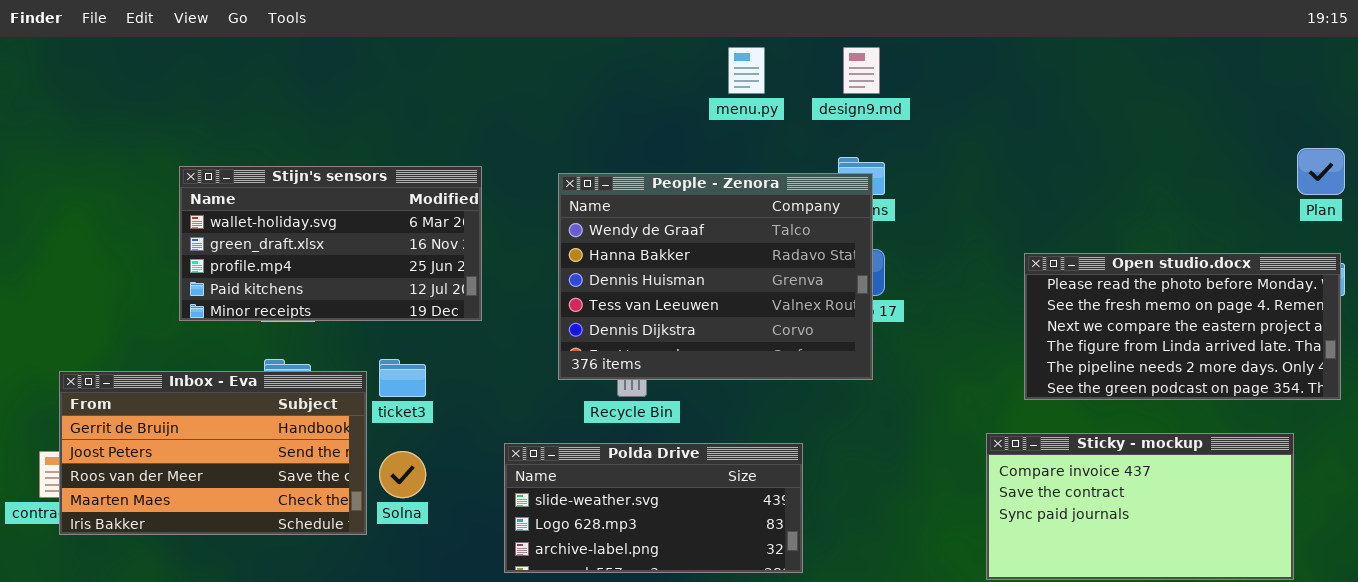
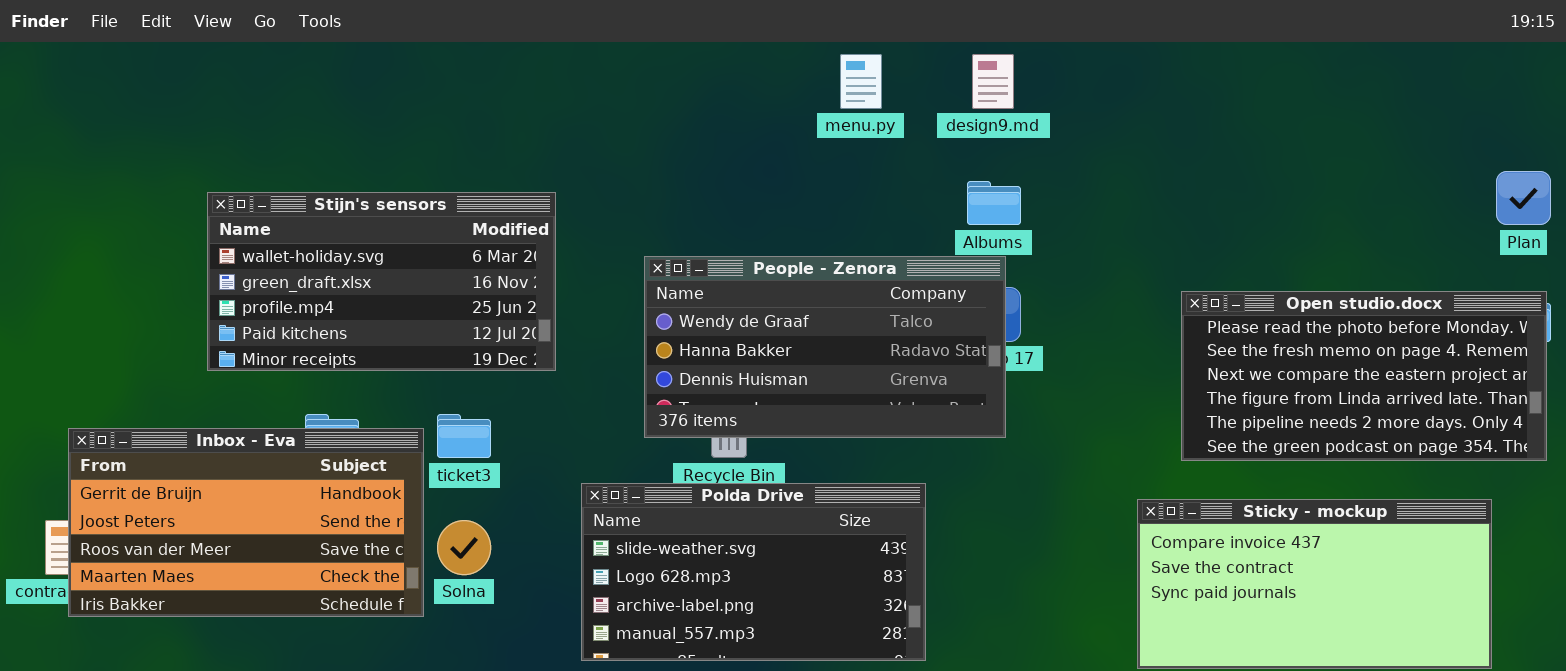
People - Zenora: [558,173,873,380] -> [644,256,1006,438], resized
Polda Drive: [504,443,803,573] -> [581,483,926,661], resized

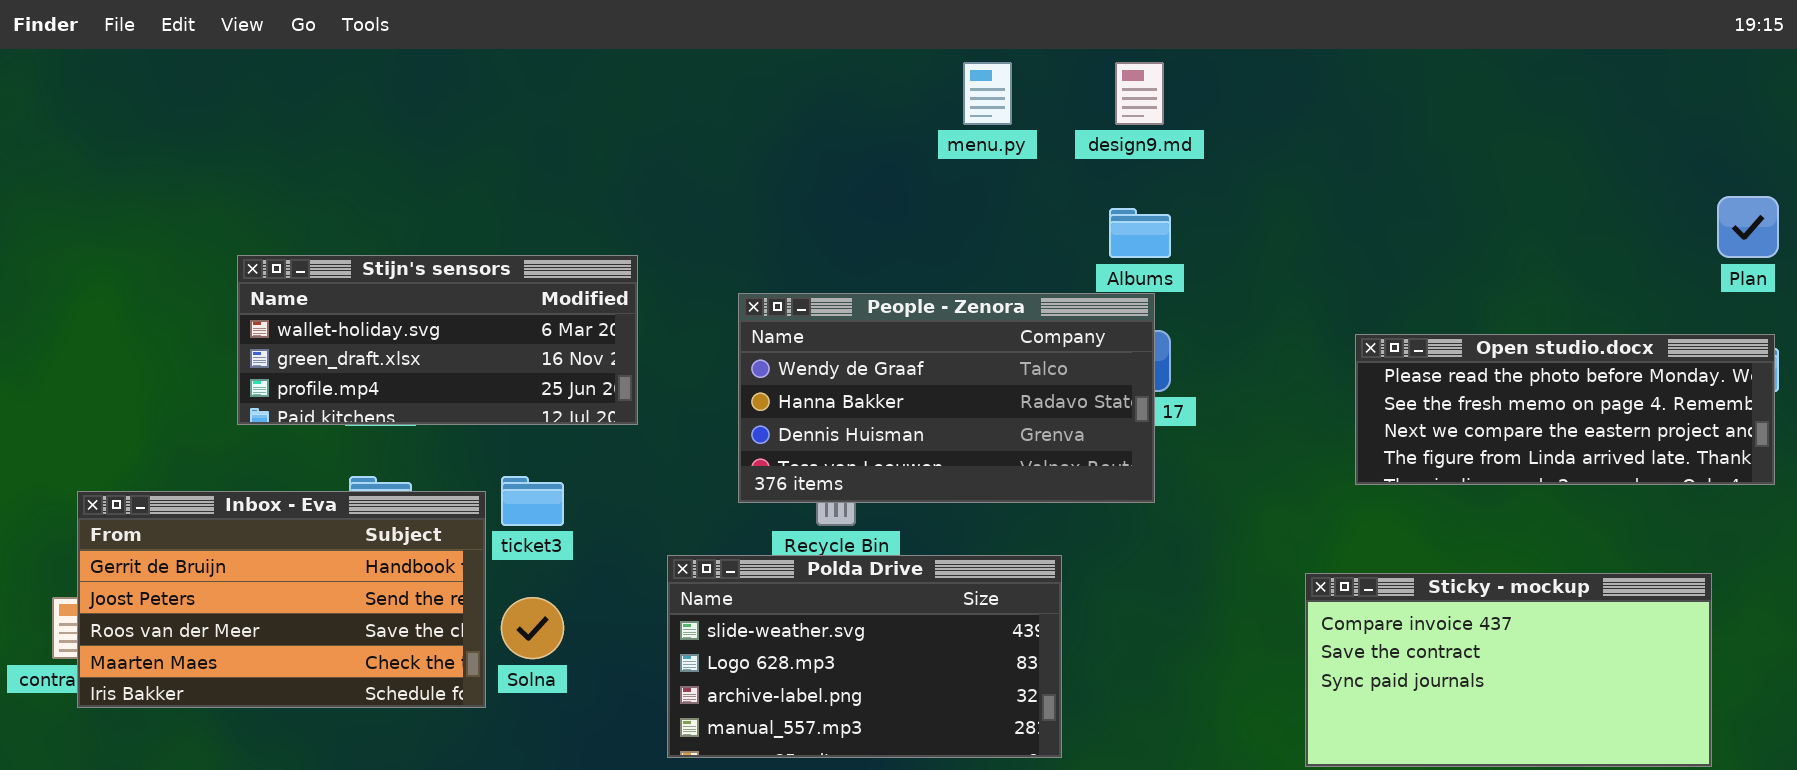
Stijn's sensors: [207,192,556,371] -> [237,255,638,425], resized
Open studio.docx: [1181,291,1547,461] -> [1355,334,1775,485], resized

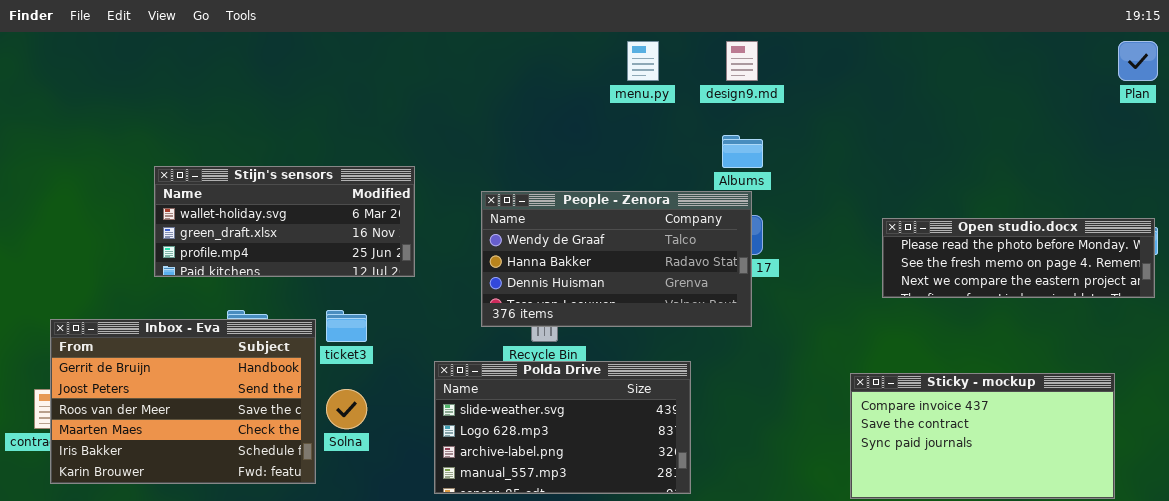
Plan: [1717,196,1779,258] -> [1118,41,1158,81], moved
Open studio.docx: [1355,334,1775,485] -> [882,218,1155,298], resized
Inbox - Eva: [77,491,486,708] -> [50,319,316,484], resized

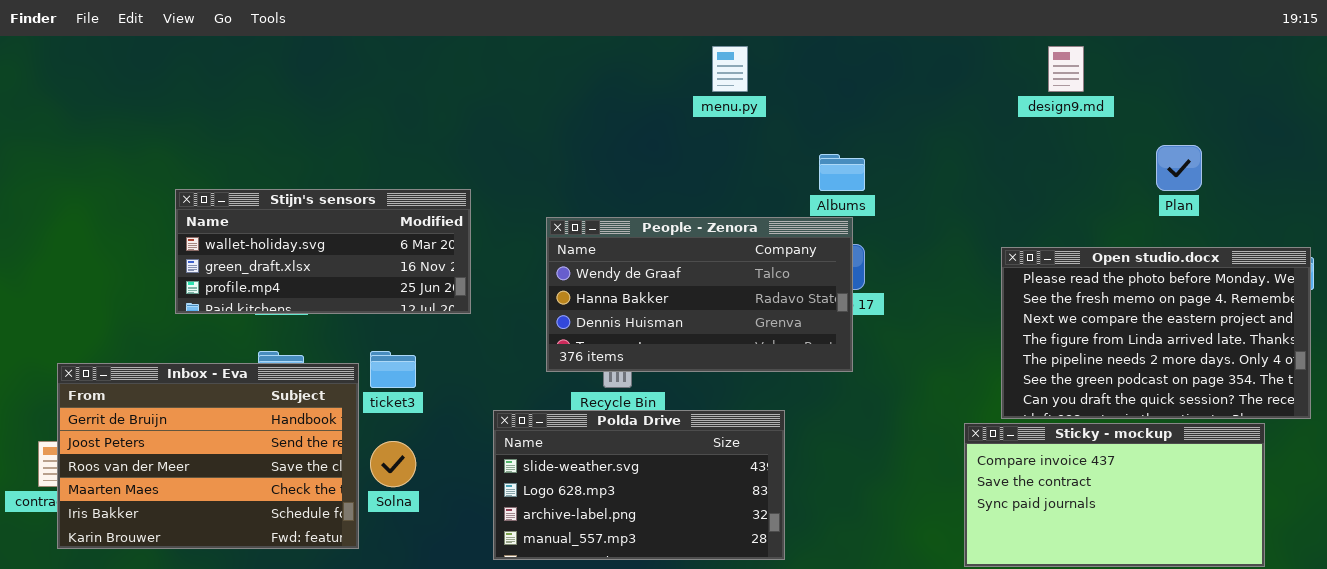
design9.md: [726,41,758,81] -> [1048,46,1084,92], moved
Plan: [1118,41,1158,81] -> [1156,145,1202,191], moved
Open studio.docx: [882,218,1155,298] -> [1001,247,1311,419], resized

